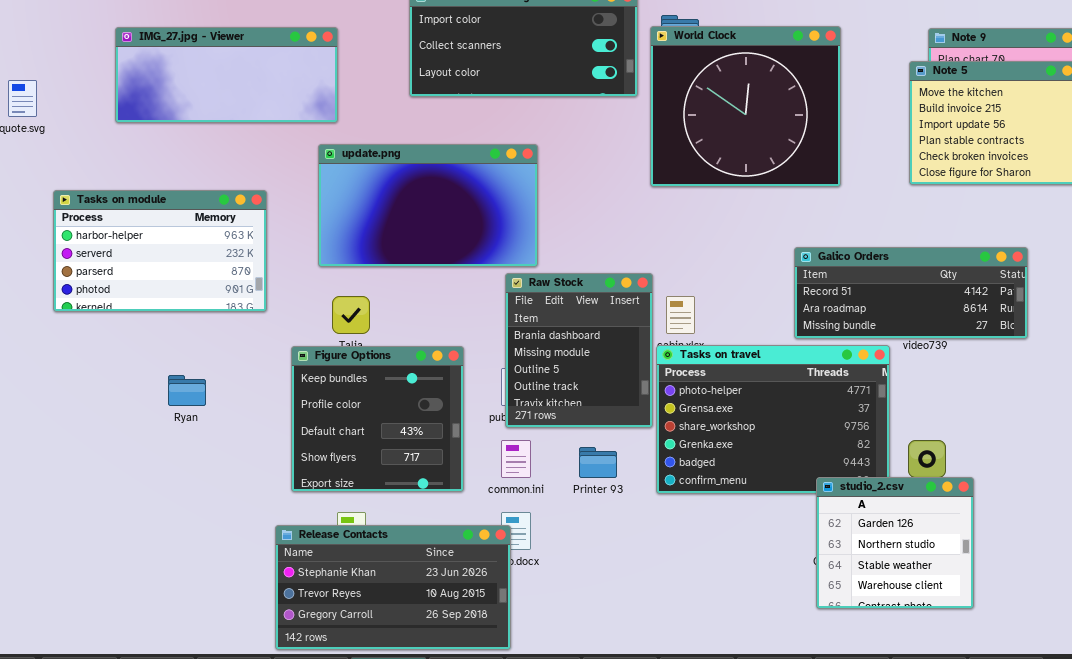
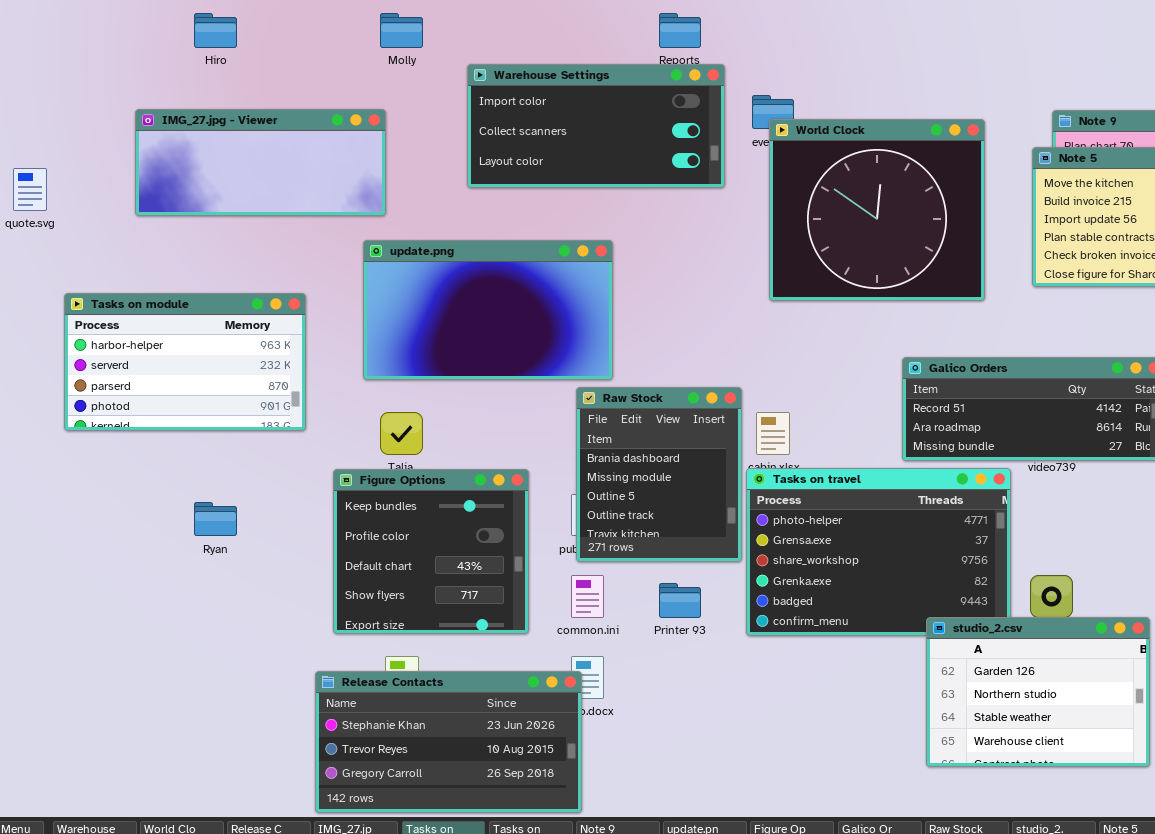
World Clock: [650,26,841,187] -> [769,119,985,301], moved
studio_2.csv: [816,477,974,609] -> [926,617,1150,767], resized

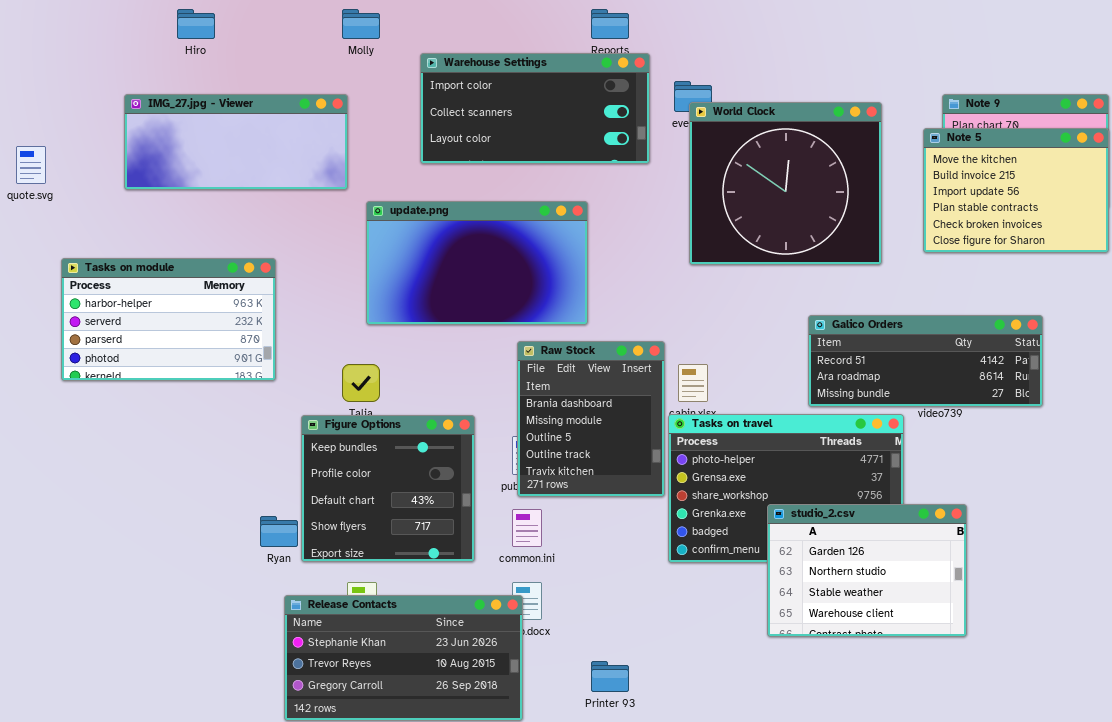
update.png: [363,240,613,380] -> [366,201,588,325], moved
Ryan: [194,502,237,536] -> [260,516,298,547], moved
Printer 93: [659,583,701,618] -> [591,661,629,692], moved
studio_2.csv: [926,617,1150,767] -> [767,504,967,637], moved

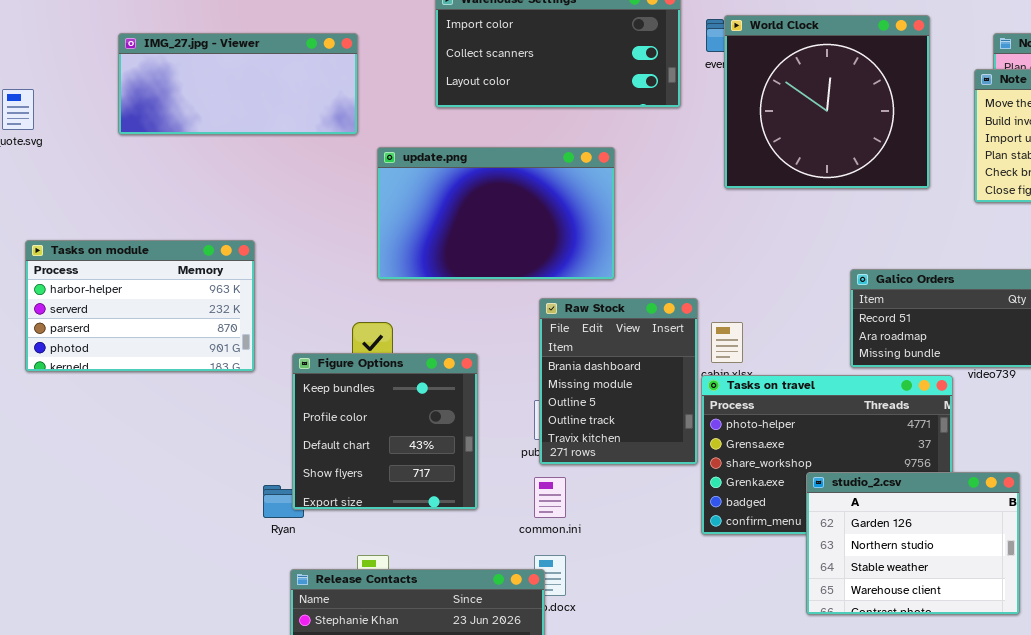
World Clock: [689,102,882,265] -> [724,15,930,189], moved
Tasks on module: [61,258,276,381] -> [25,240,255,372], moved
Figure Options: [301,415,475,562] -> [292,353,478,510], moved

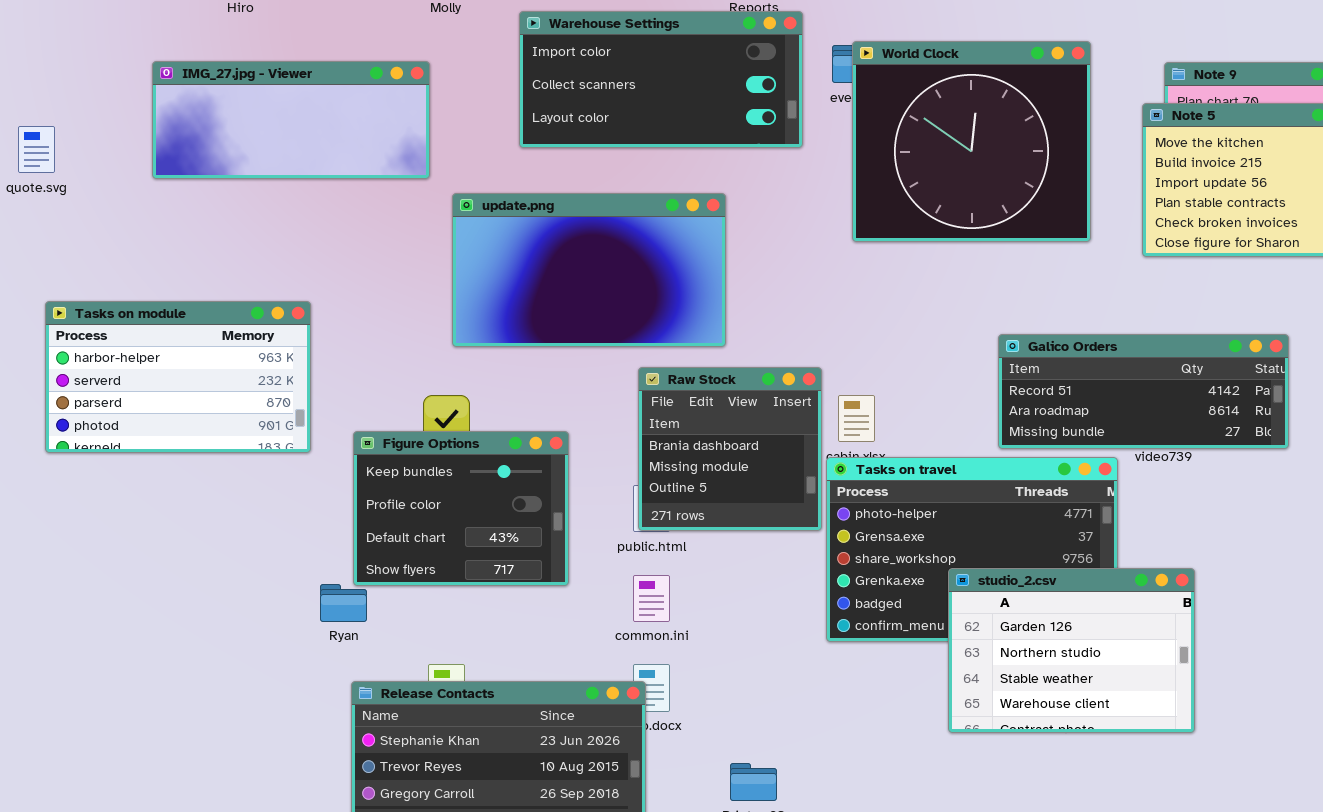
Raw Stock: [539,298,698,465] -> [638,367,822,531], resized
Figure Options: [292,353,478,510] -> [353,431,569,586], resized

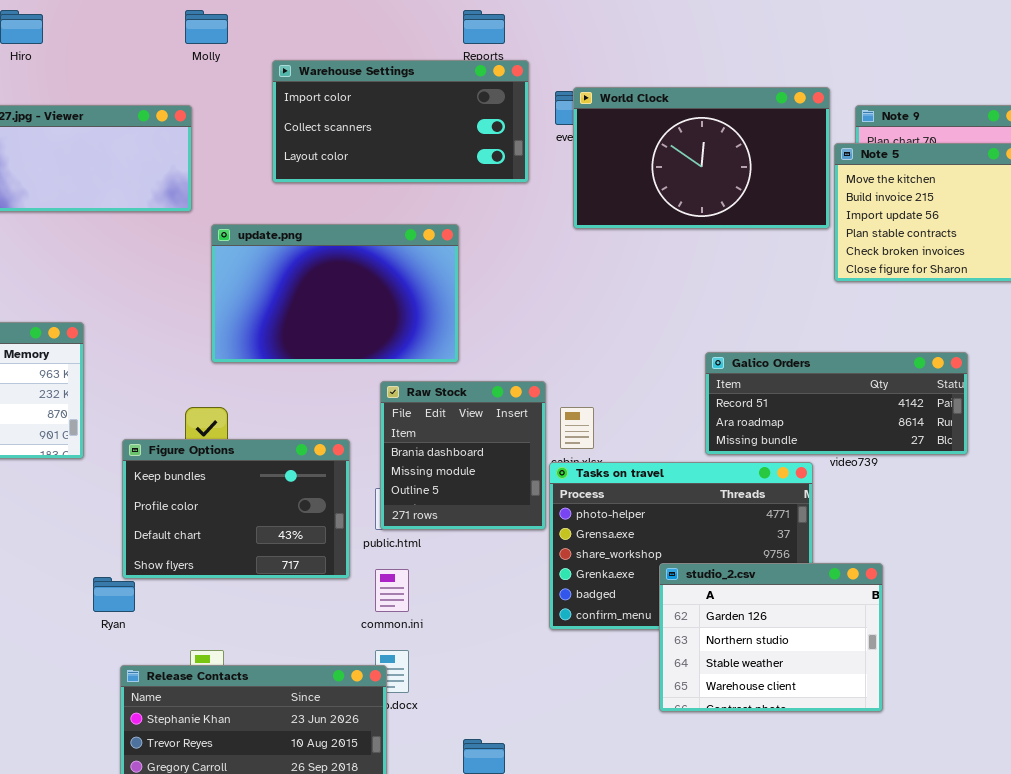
World Clock: [852,41,1091,242] -> [573,87,830,229], resized
Figure Options: [353,431,569,586] -> [122,439,350,579], resized

